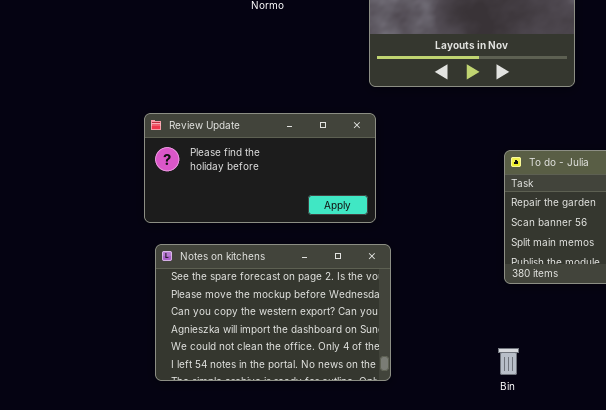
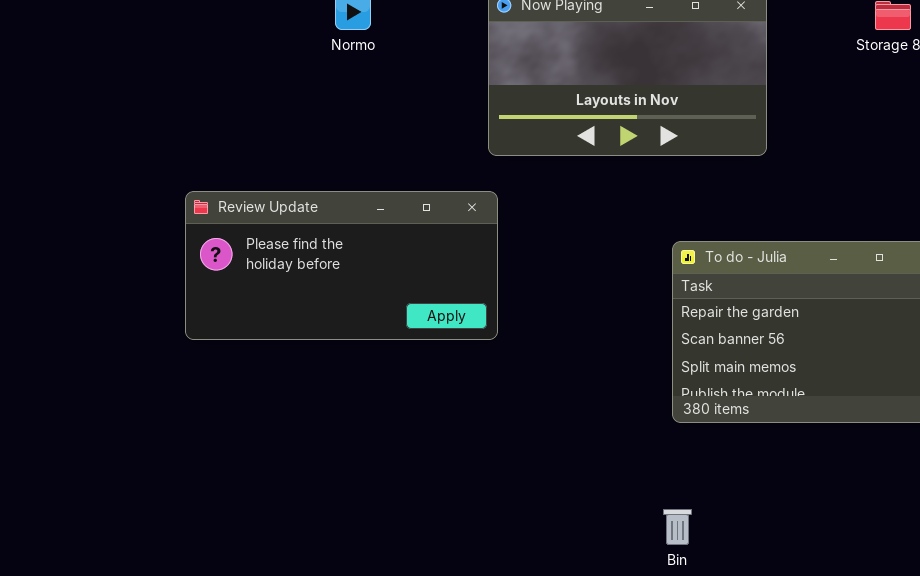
Notes on kitchens: [155,244,391,381] -> none, closed

